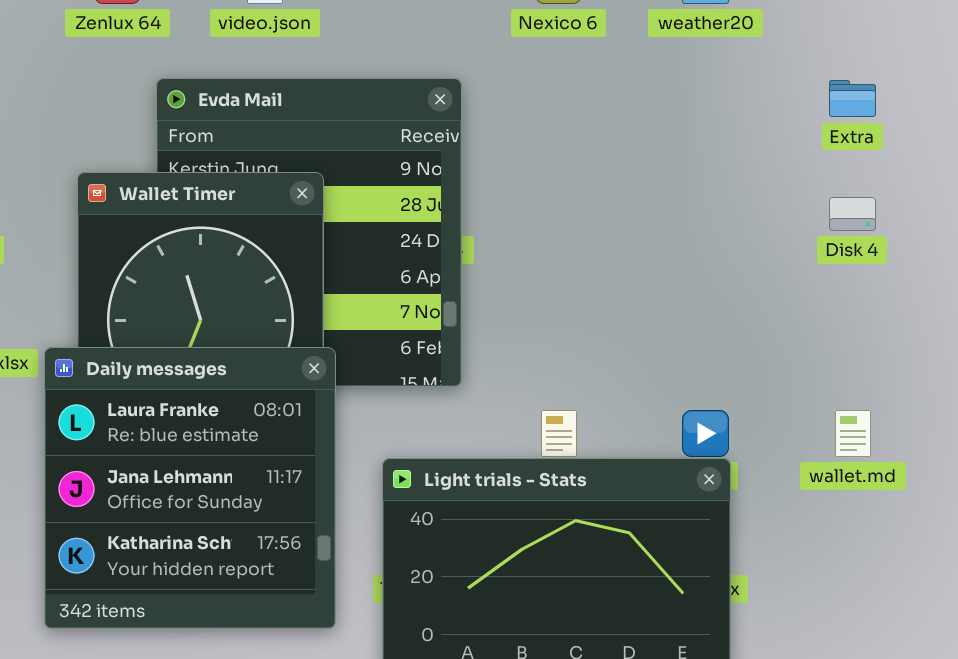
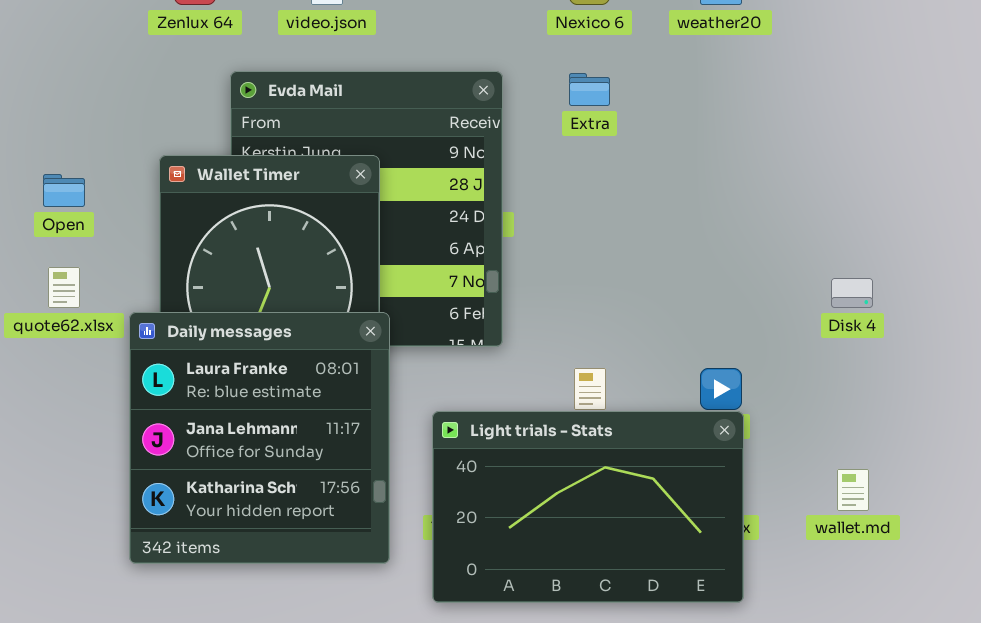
Extra: [829,80,876,117] -> [569,73,610,106], moved
Disk 4: [829,197,876,231] -> [831,278,873,308], moved
wallet.md: [835,410,871,457] -> [837,469,869,511], moved

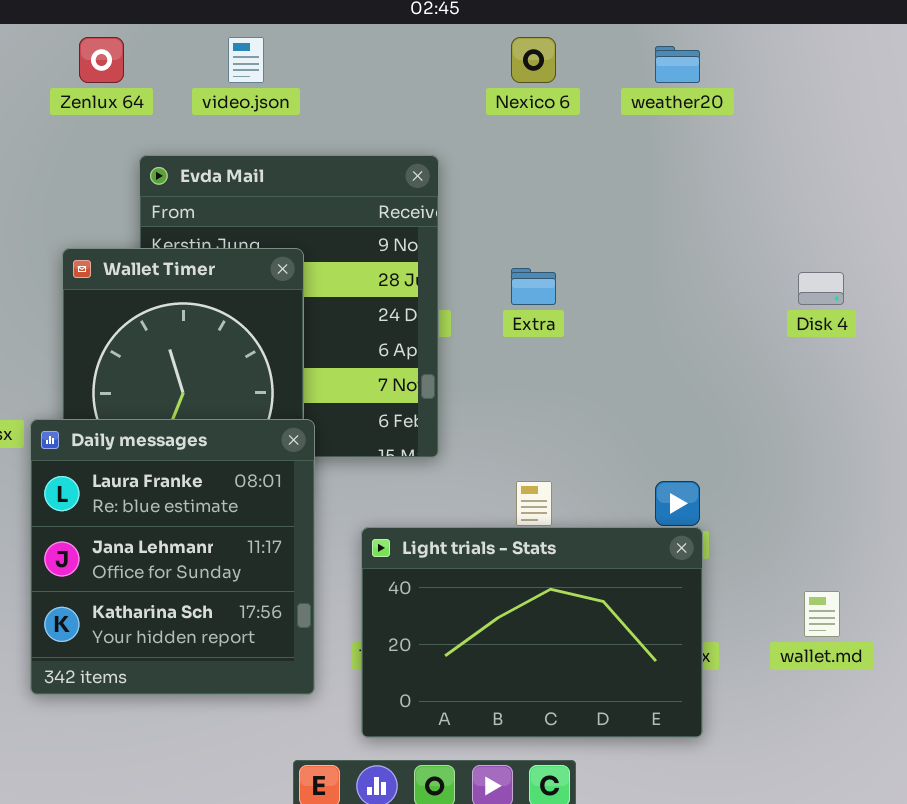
Extra: [569,73,610,106] -> [511,268,556,305], moved
Disk 4: [831,278,873,308] -> [798,272,844,305], moved

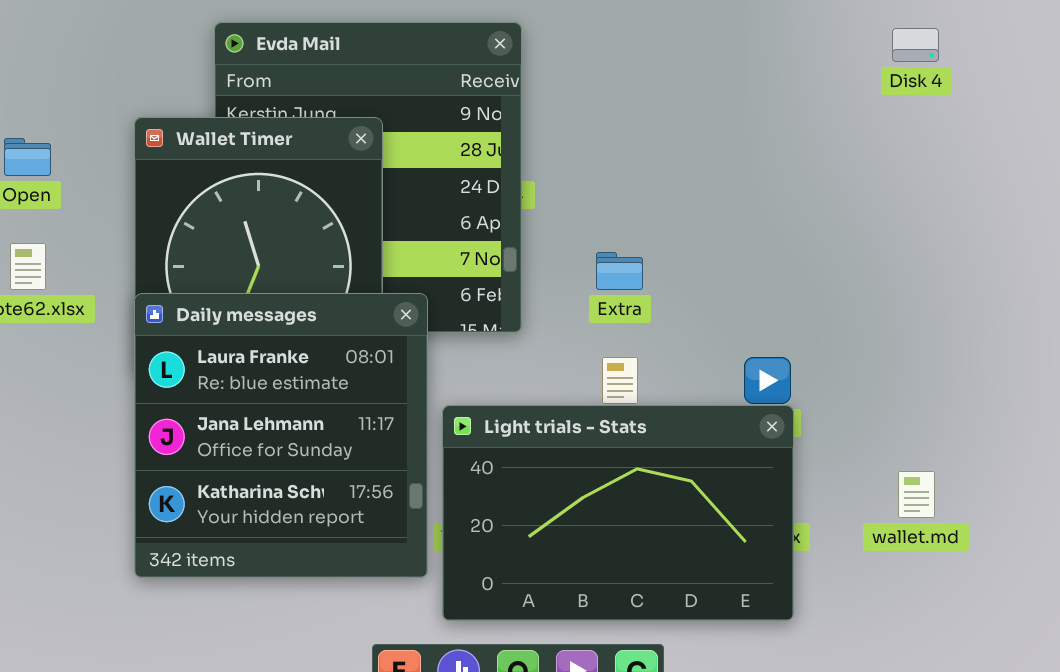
Extra: [511,268,556,305] -> [596,252,643,290], moved
Disk 4: [798,272,844,305] -> [892,28,939,62], moved
Daily messages: [30,419,315,695] -> [134,293,428,578], moved

